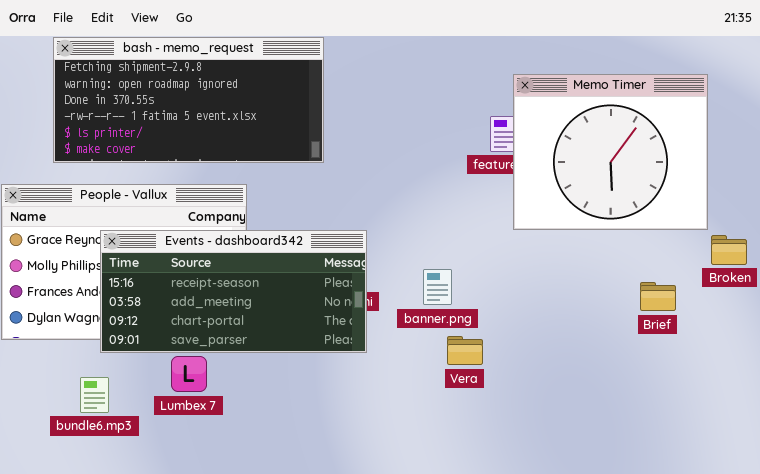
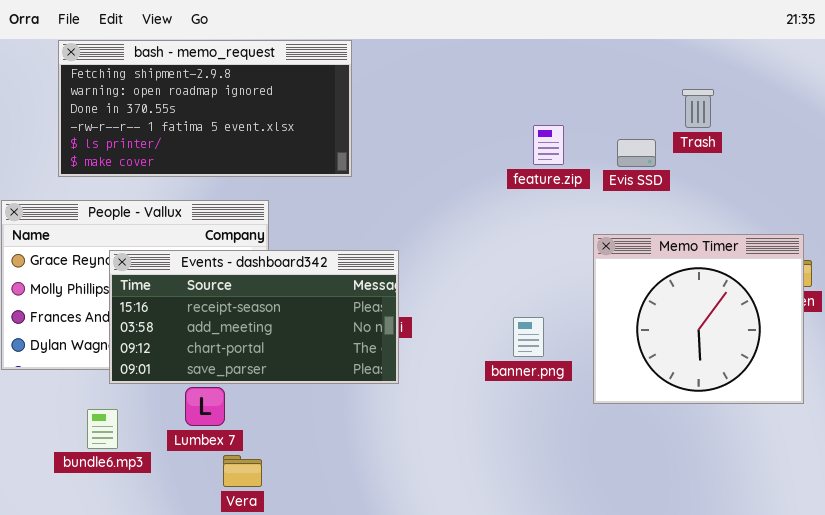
Memo Timer: [513,74,708,230] -> [593,234,804,404], moved
banner.png: [423,269,452,305] -> [513,317,544,357], moved
Vera: [447,336,483,365] -> [223,455,262,487], moved

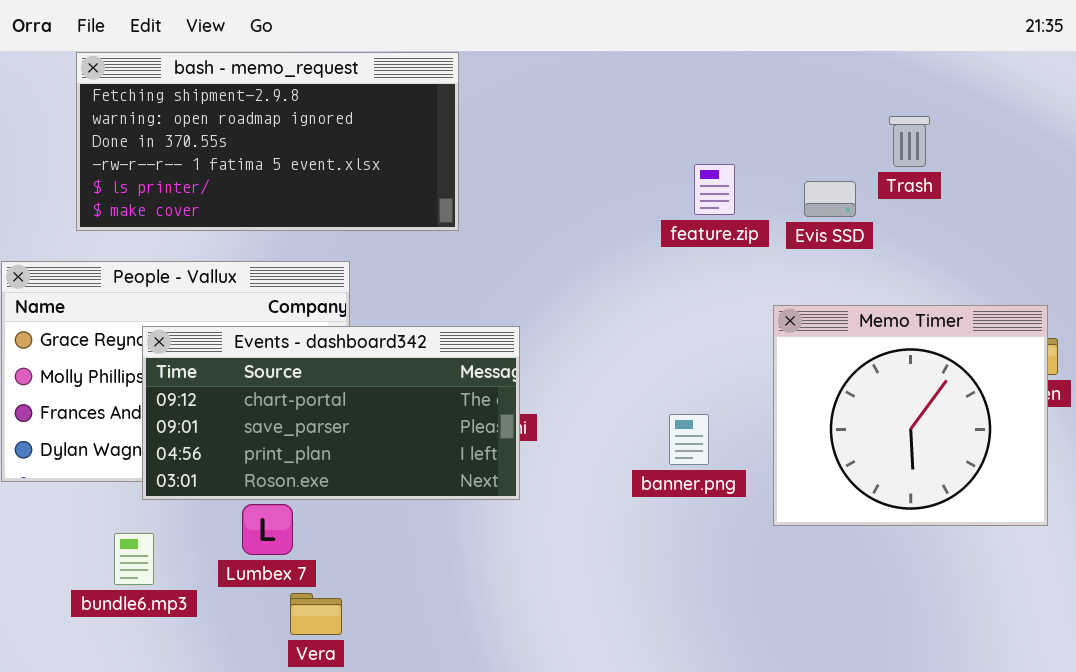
Events - dashboard342: [109,250,399,384] -> [142,326,520,500], scrolled down 2 rows

